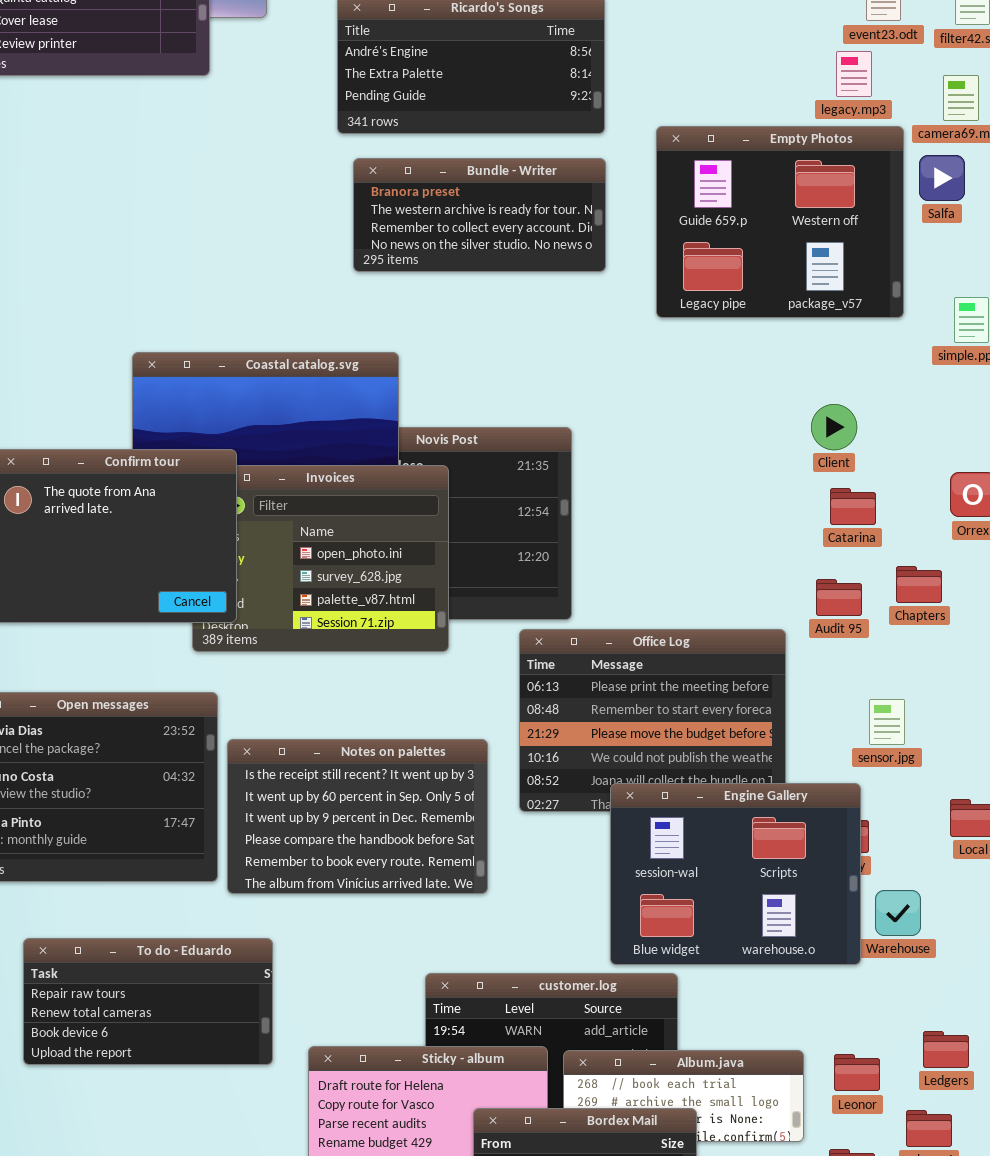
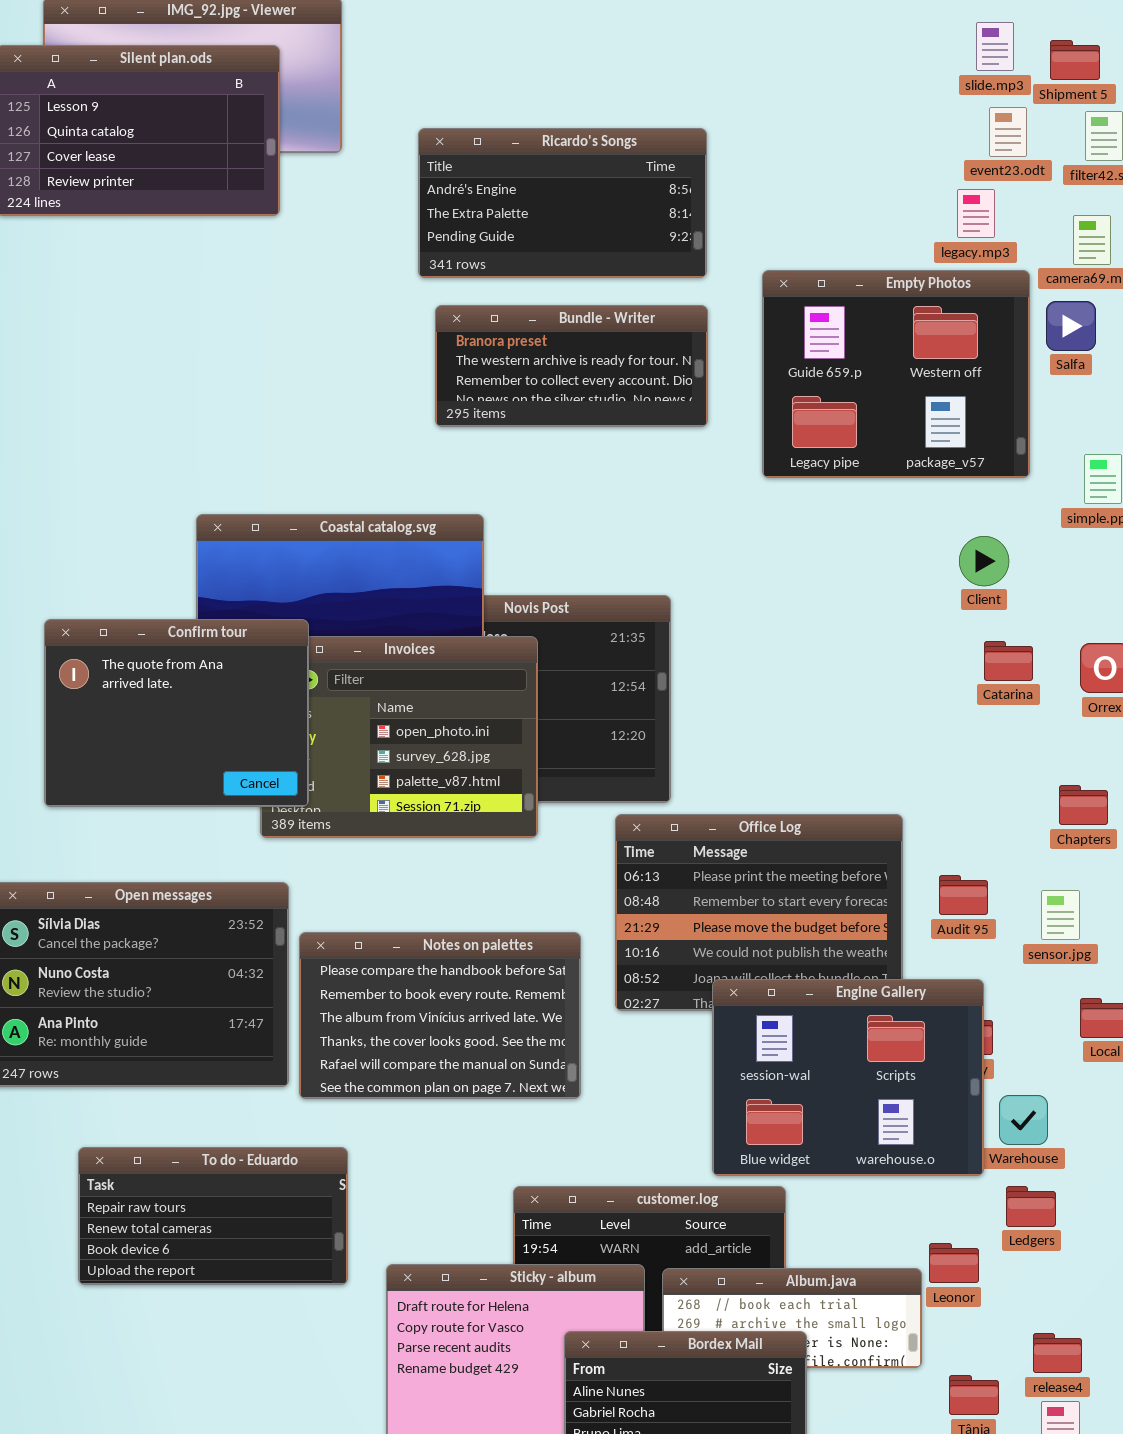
Client: [811,404,857,450] -> [959,536,1009,586], moved
Catarina: [830,488,876,525] -> [984,641,1033,681], moved
Chapters: [896,566,942,603] -> [1059,785,1108,825], moved
Audit 95: [816,579,862,616] -> [939,875,988,915], moved
sensor.jpg: [869,699,905,745] -> [1041,890,1080,940], moved
Notes on palettes: [227,739,488,894] -> [299,932,581,1099], scrolled down 3 rows
Ledgers: [923,1031,969,1068] -> [1006,1186,1056,1227], moved
Leonor: [834,1054,880,1091] -> [929,1243,979,1283], moved

